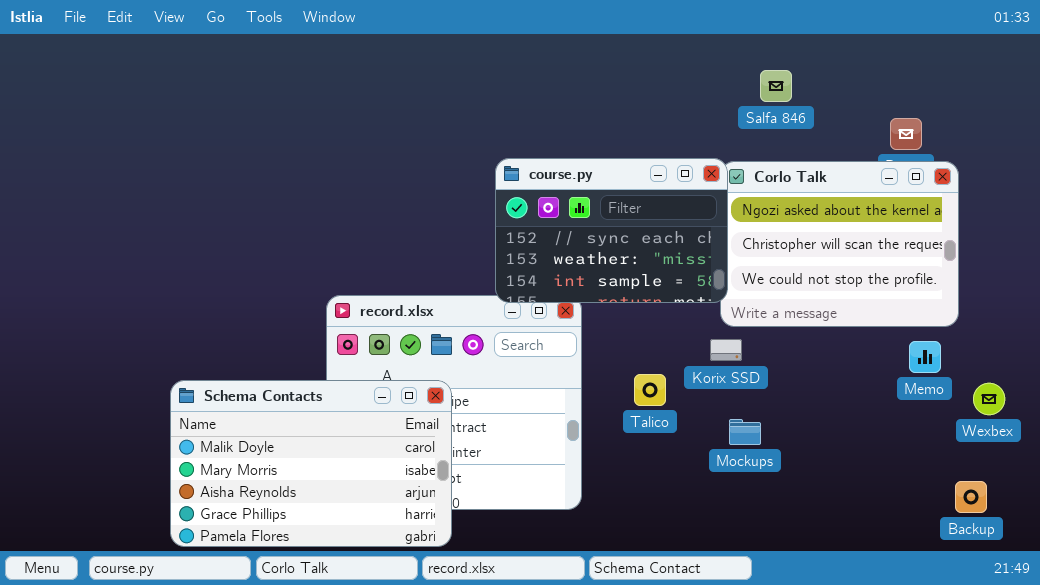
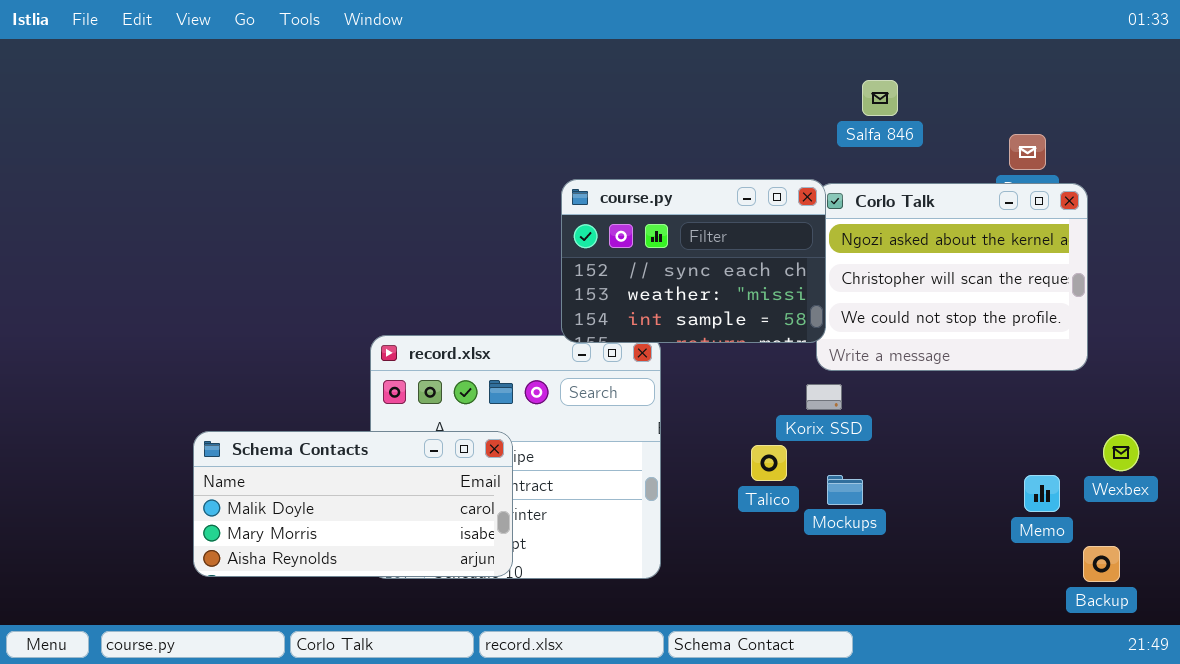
Memo: [909,341,941,373] -> [1024,475,1060,512], moved
Talico: [634,374,666,406] -> [751,445,787,481], moved
Schema Contacts: [170,380,452,547] -> [193,431,513,577], resized

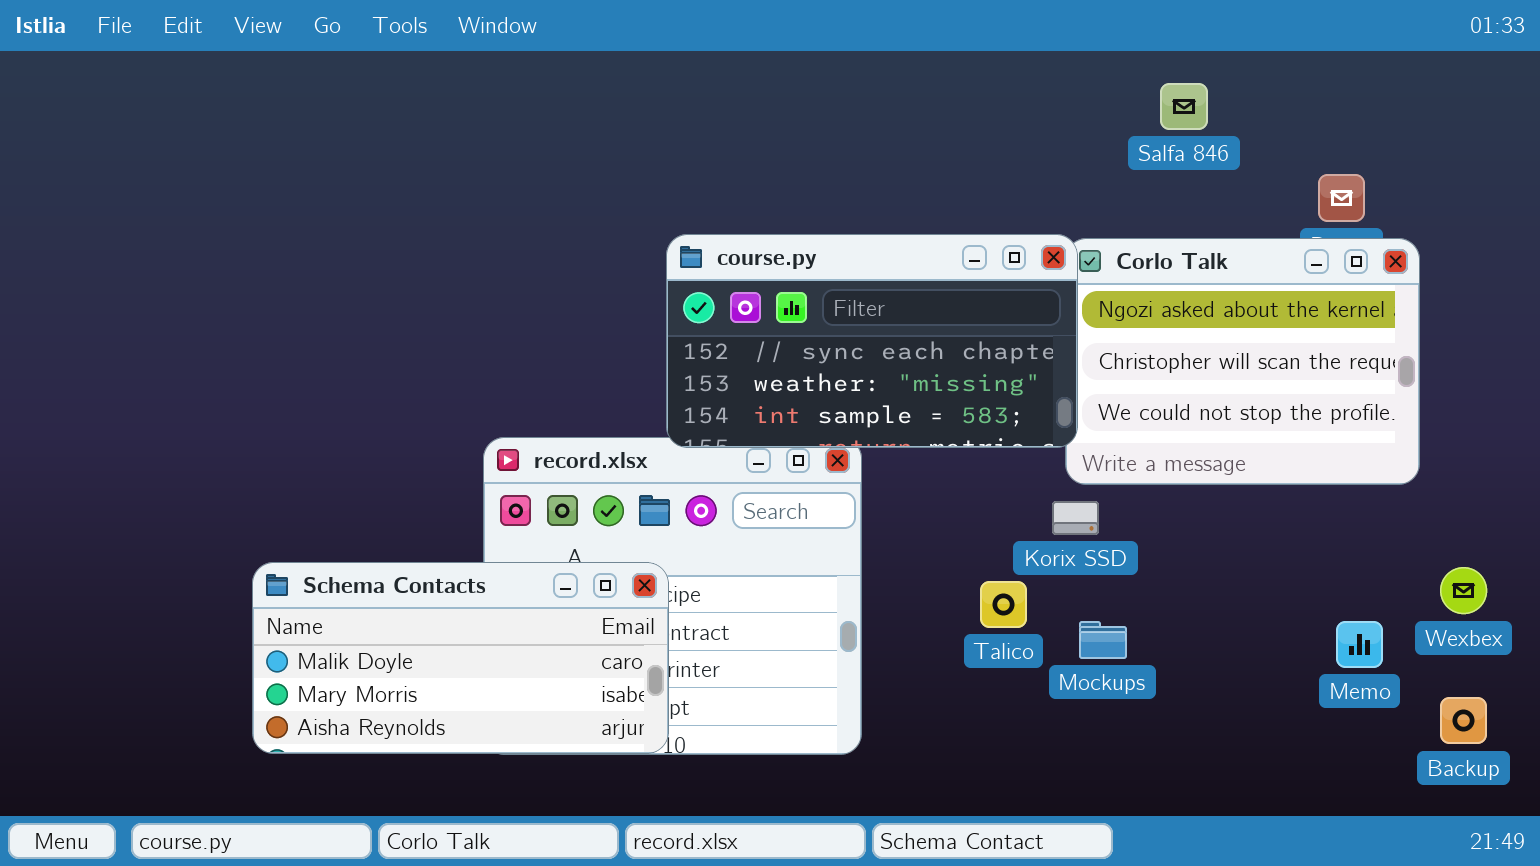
Salfa 846: [862,80,898,116] -> [1160,83,1208,130], moved
course.py: [561,179,826,343] -> [666,234,1078,448], resized
Backup: [1083,546,1120,582] -> [1440,697,1487,744], moved

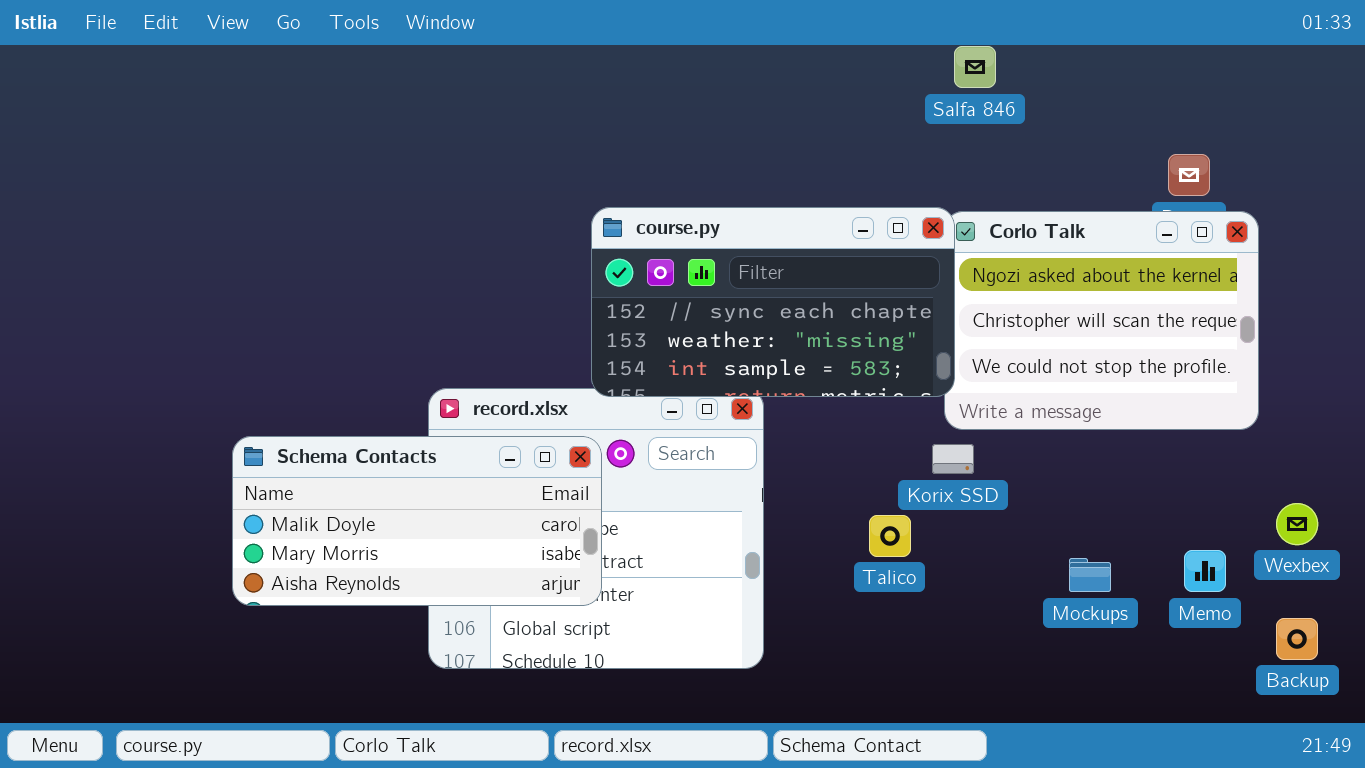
Salfa 846: [1160,83,1208,130] -> [954,46,996,88], moved
Schema Contacts: [252,562,669,754] -> [232,436,602,606], moved
Mockups: [1079,621,1127,659] -> [1069,558,1111,592], moved

